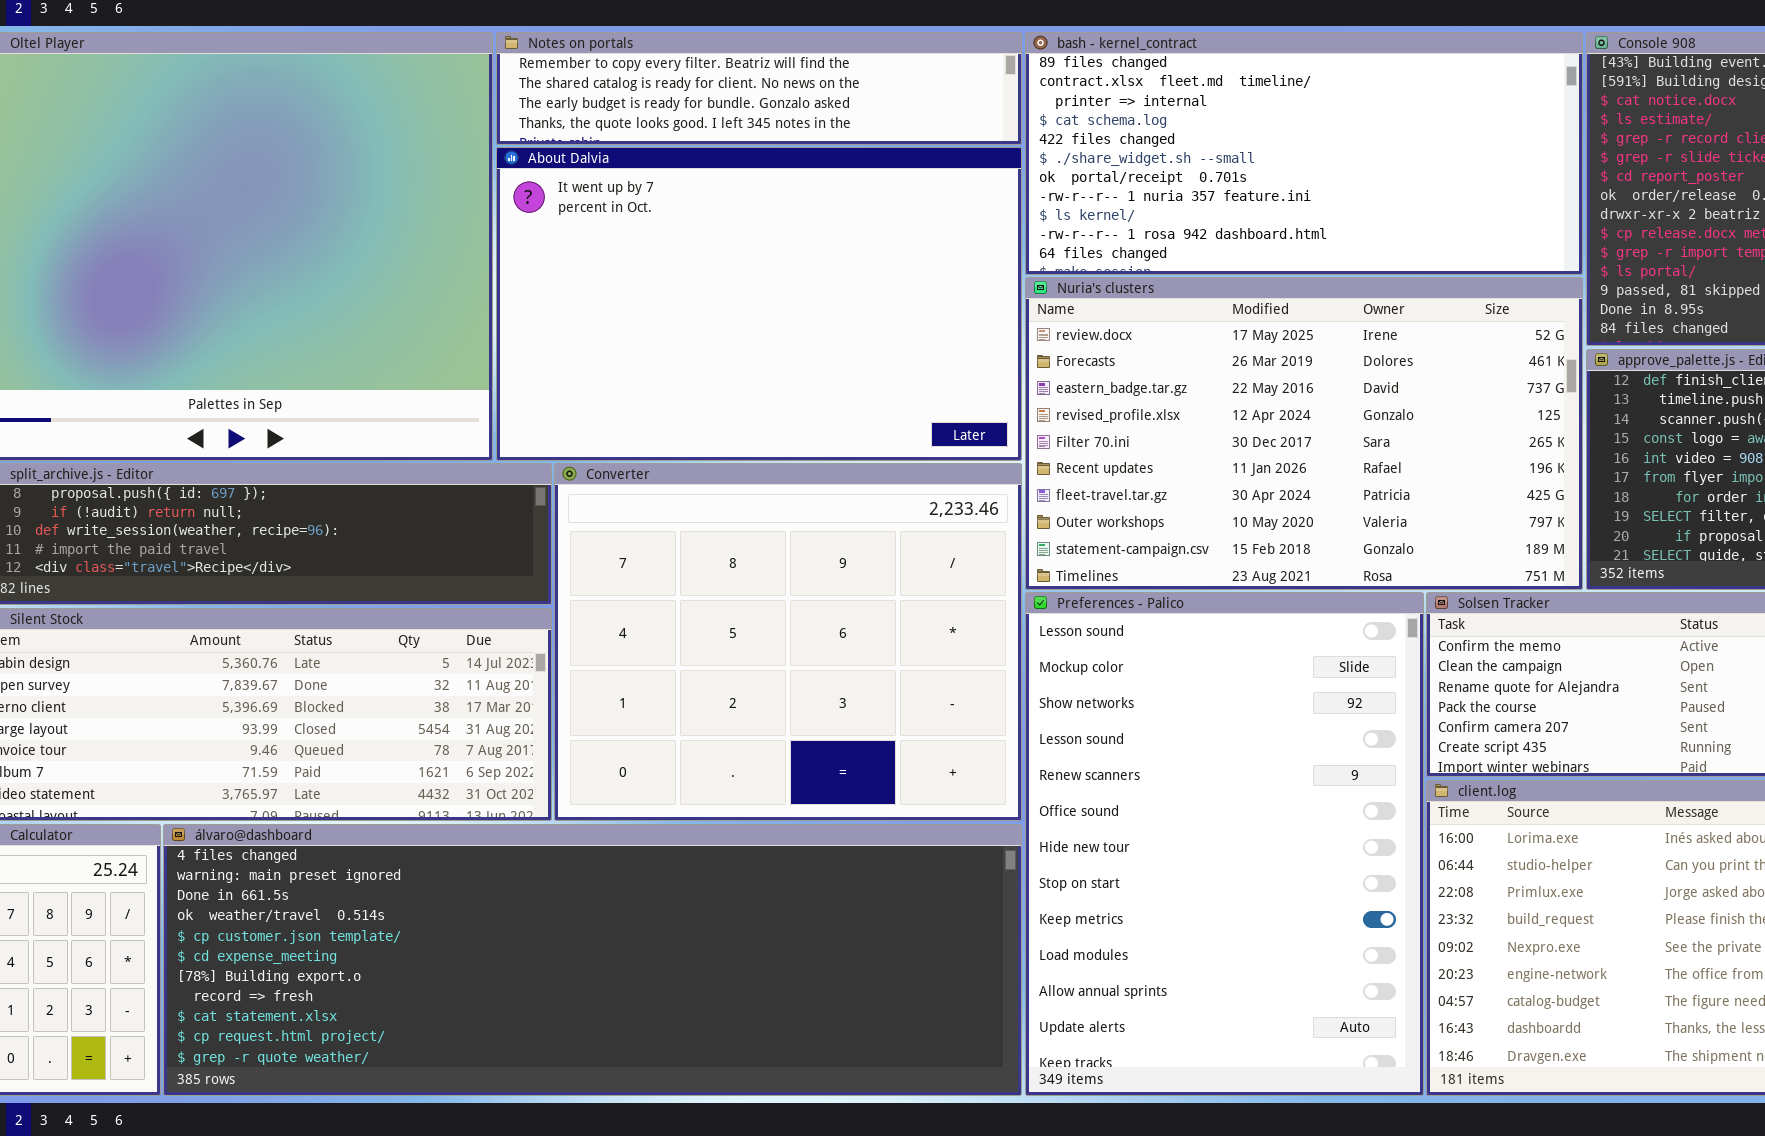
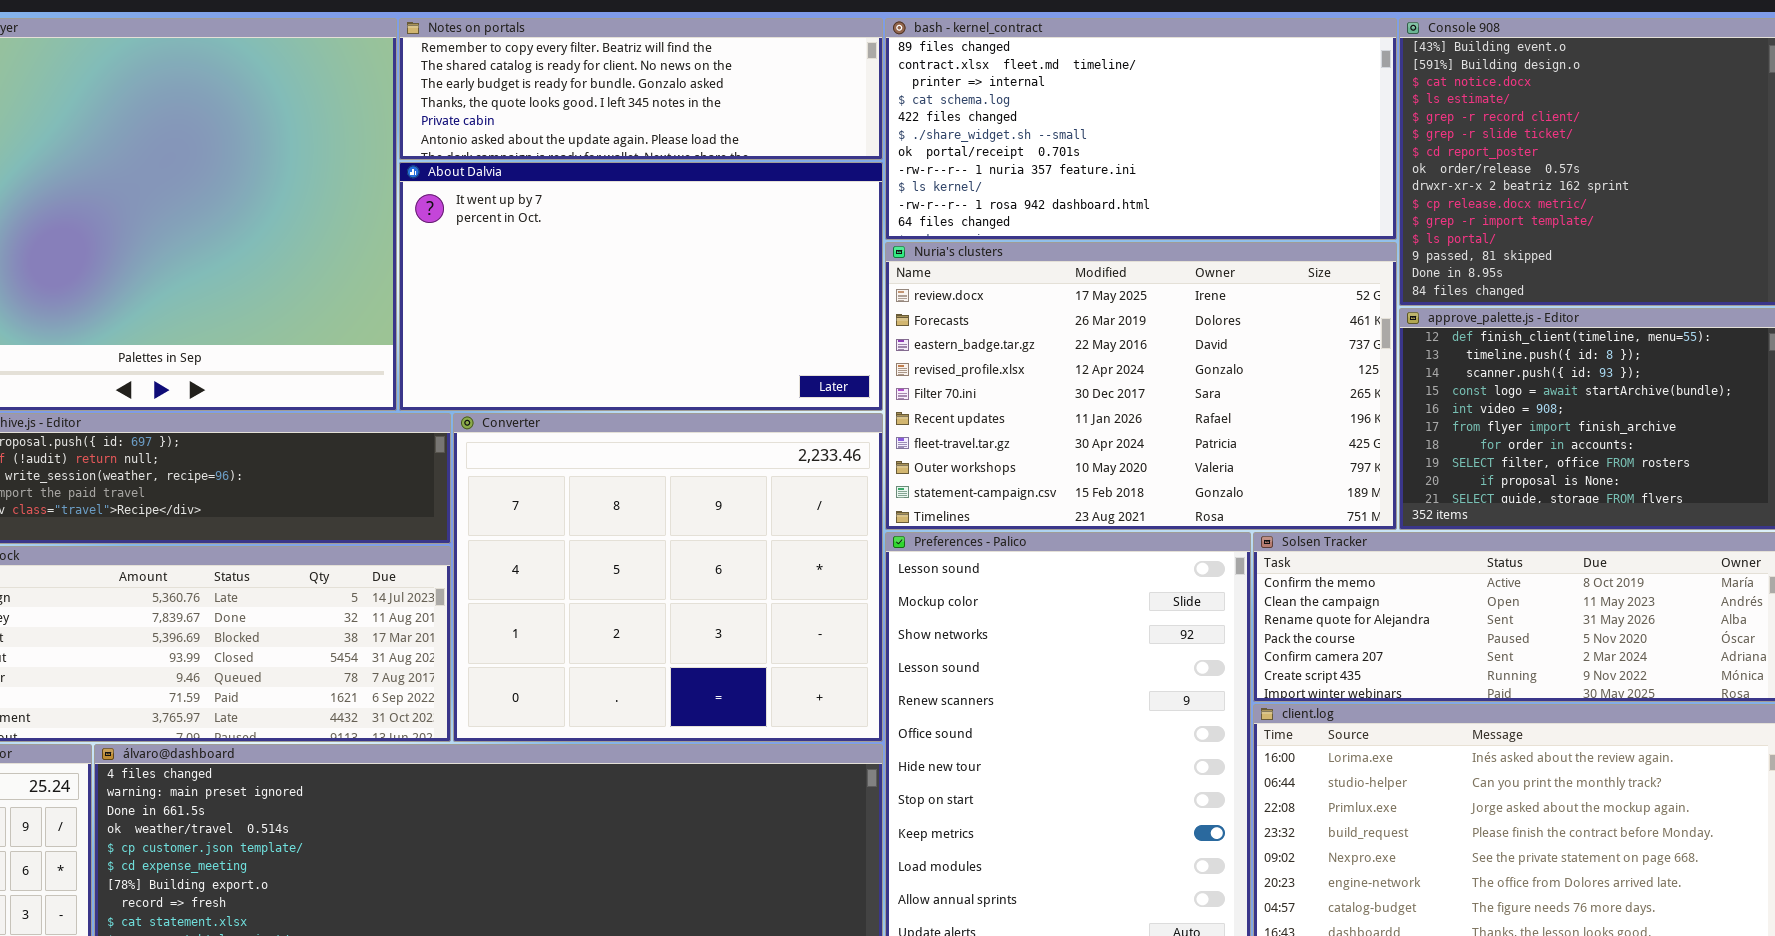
Notes on portals: [496,32,1022,145] -> [399,18,883,160], resized
About Dalvia: [496,147,1022,461] -> [399,162,883,411], resized

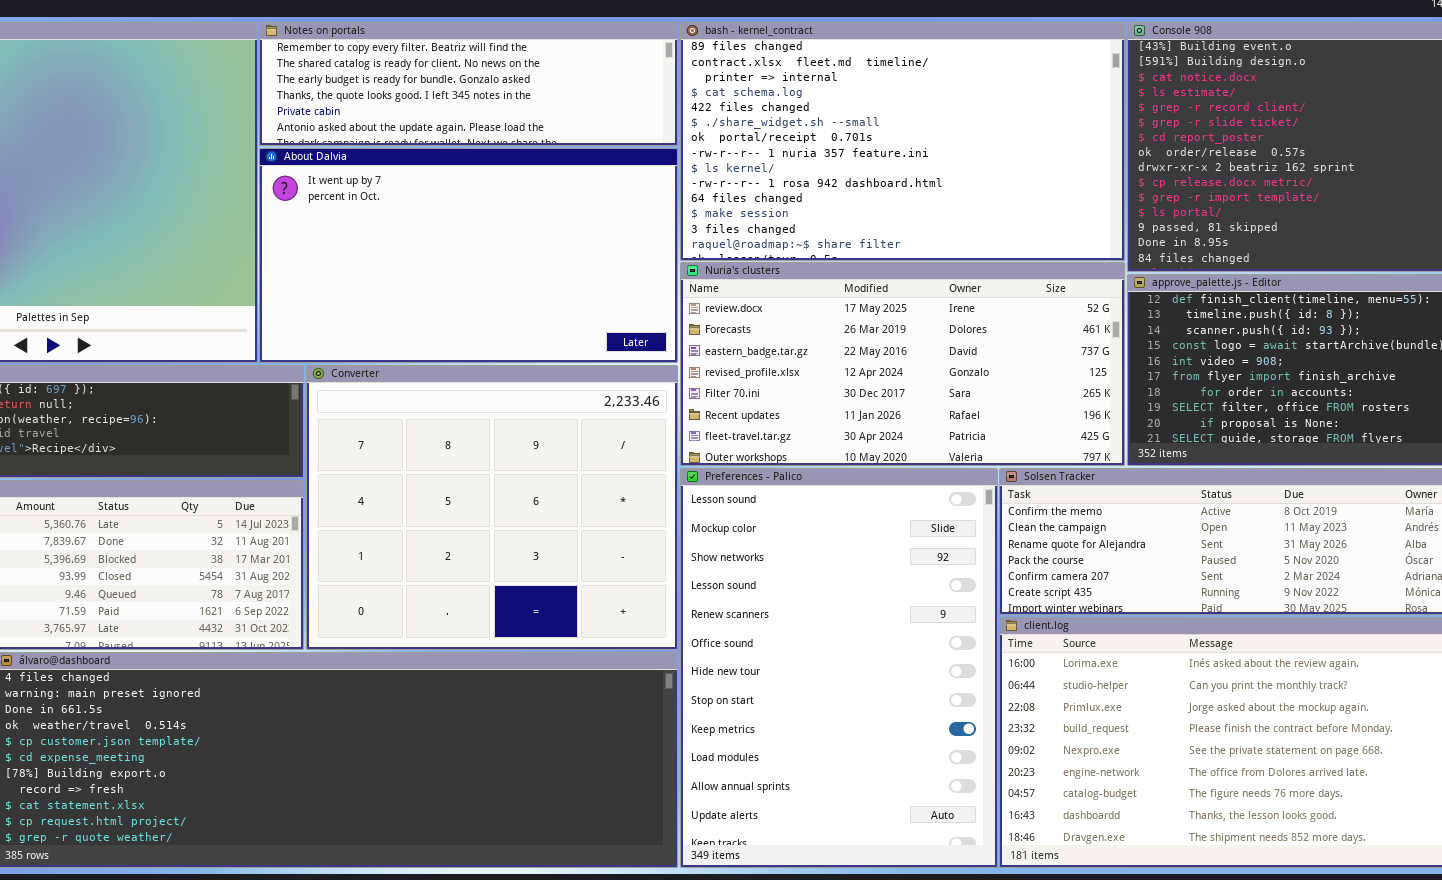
bash - kernel_contract: [885,18,1397,240] -> [680,22,1125,261], resized
Nuria's clusters: [885,242,1397,530] -> [680,262,1125,466], resized

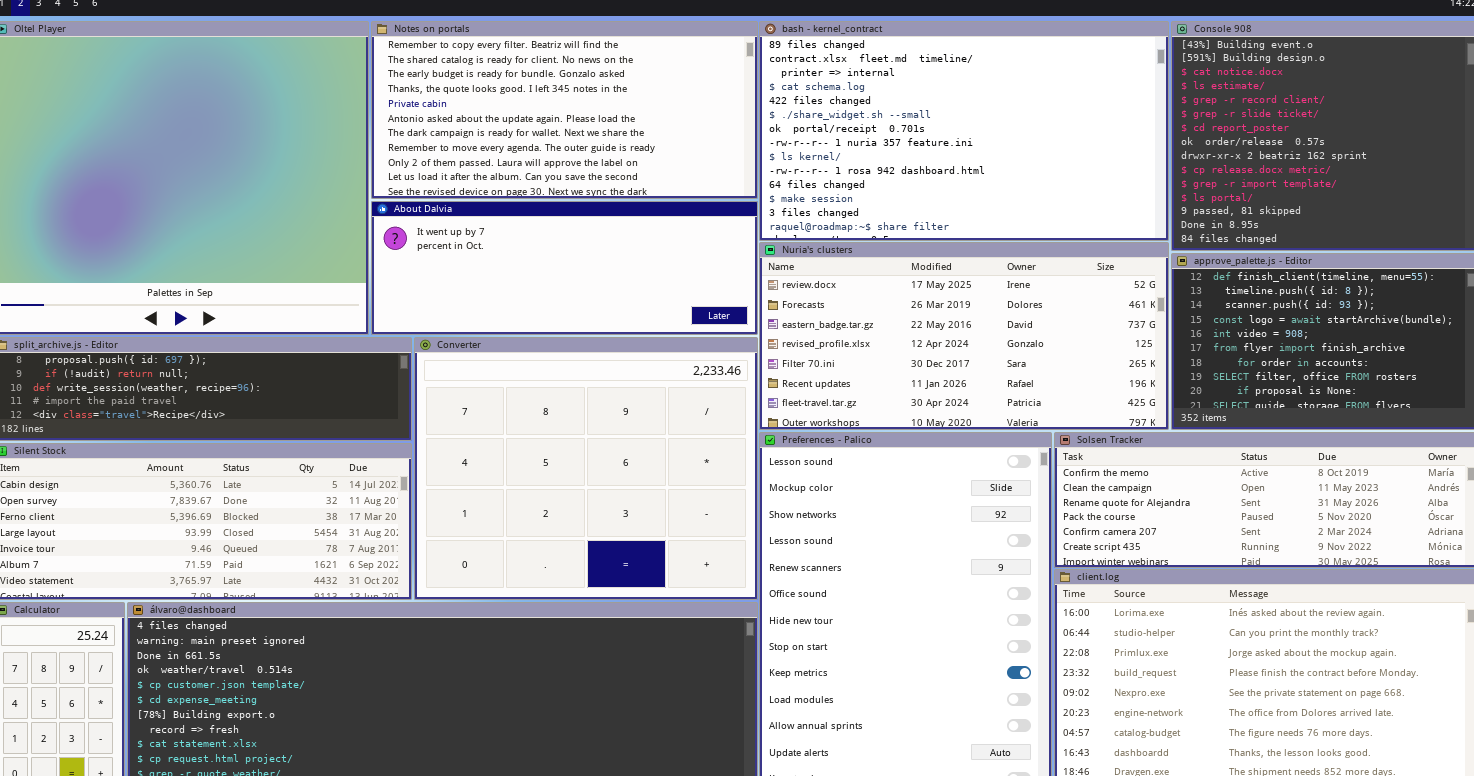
Notes on portals: [259,22,678,146] -> [371,21,758,199], resized
About Dalvia: [259,148,678,363] -> [371,201,758,335], resized

